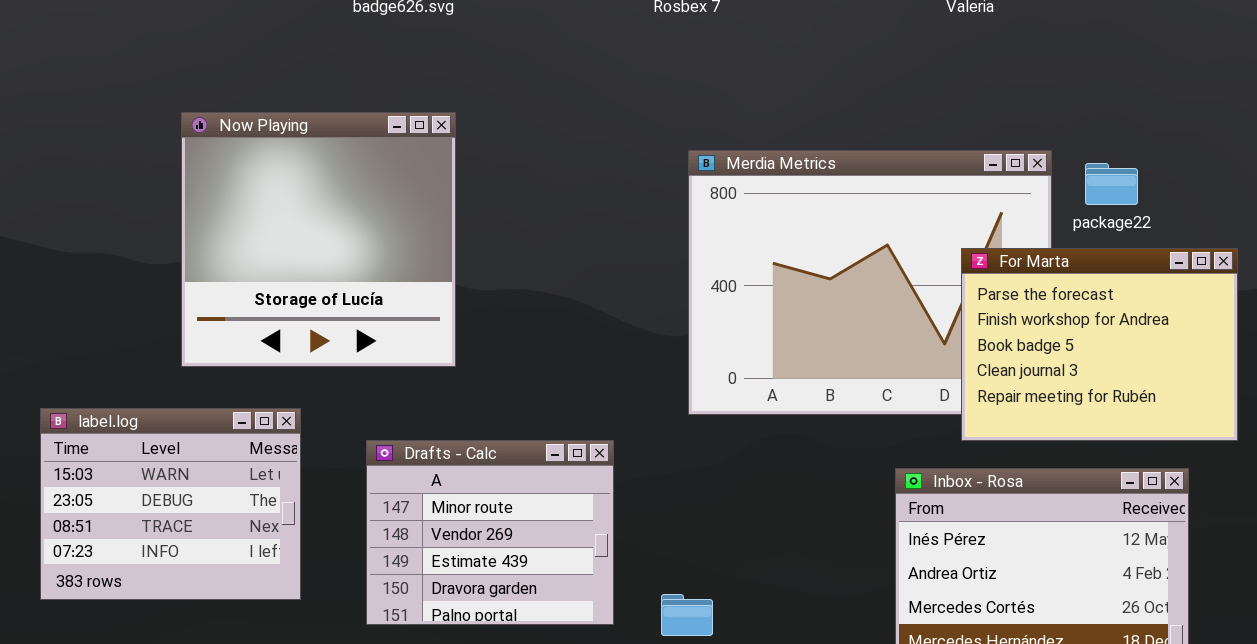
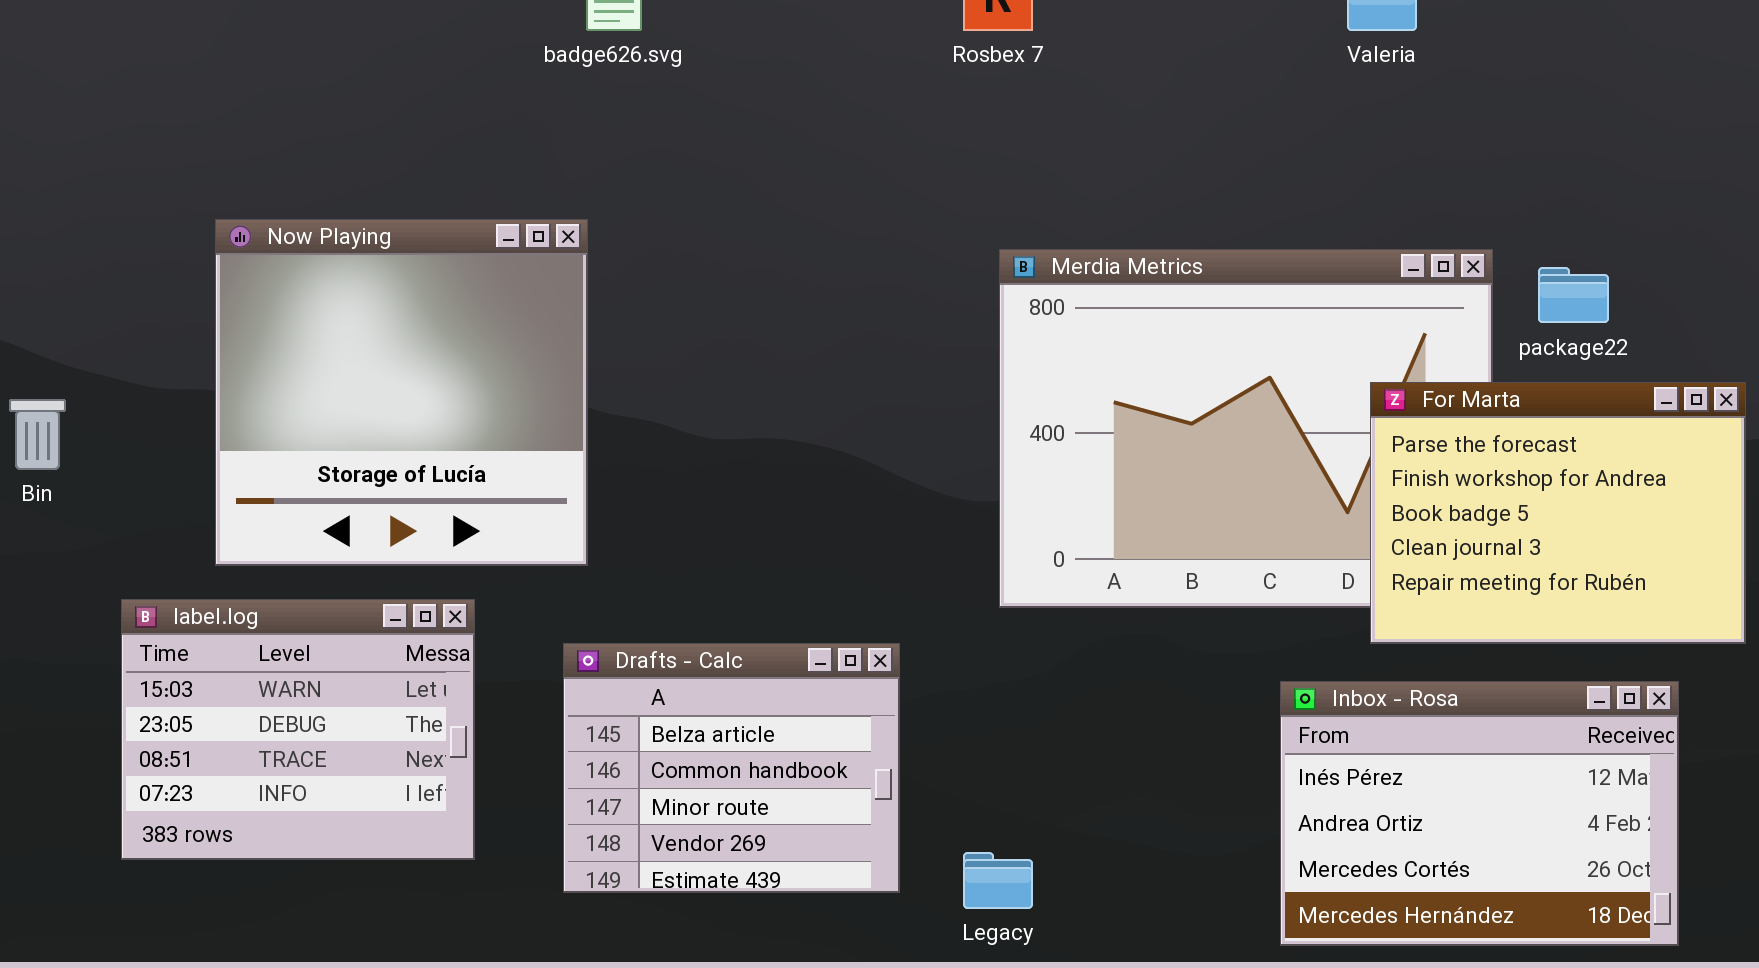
Now Playing: [181,112,456,367] -> [215,219,588,566], moved
Drafts - Calc: [366,440,614,625] -> [563,643,900,893], scrolled up 2 rows

